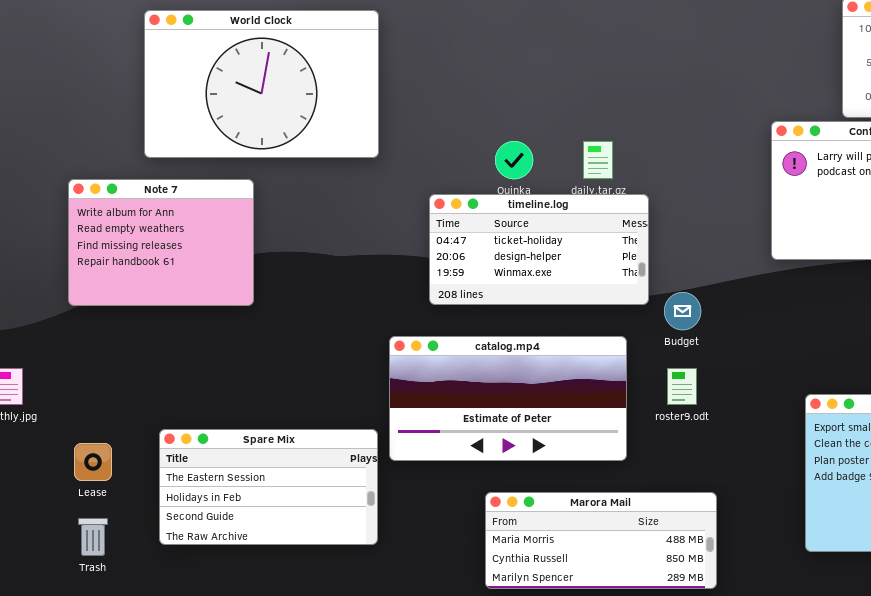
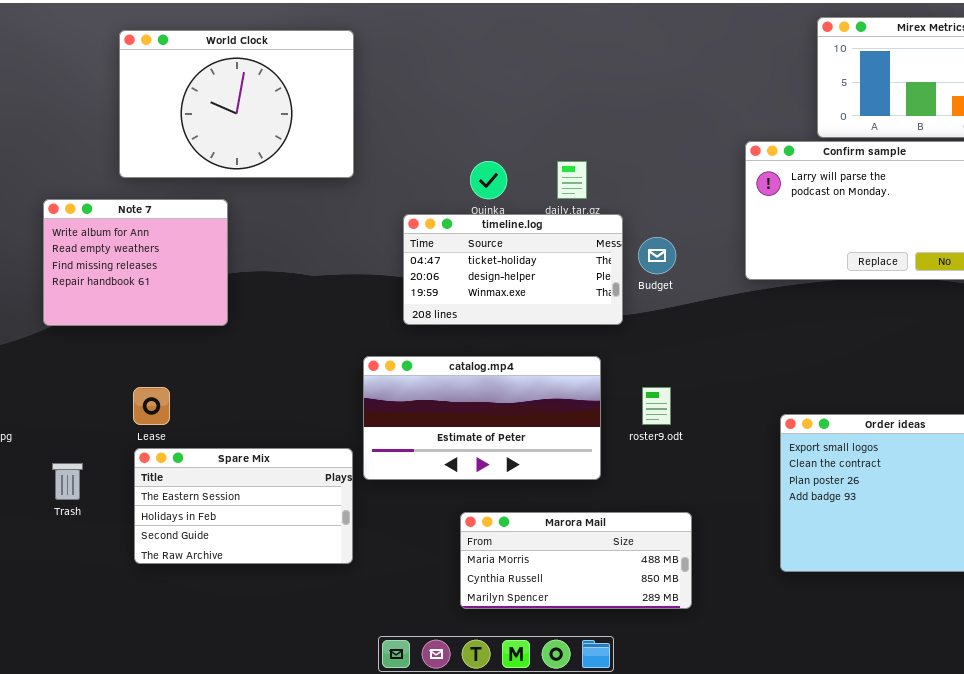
Budget: [664,292,701,330] -> [638,237,676,274], moved
Lease: [74,443,112,481] -> [133,387,170,425], moved
Trash: [78,518,108,556] -> [52,463,83,500], moved

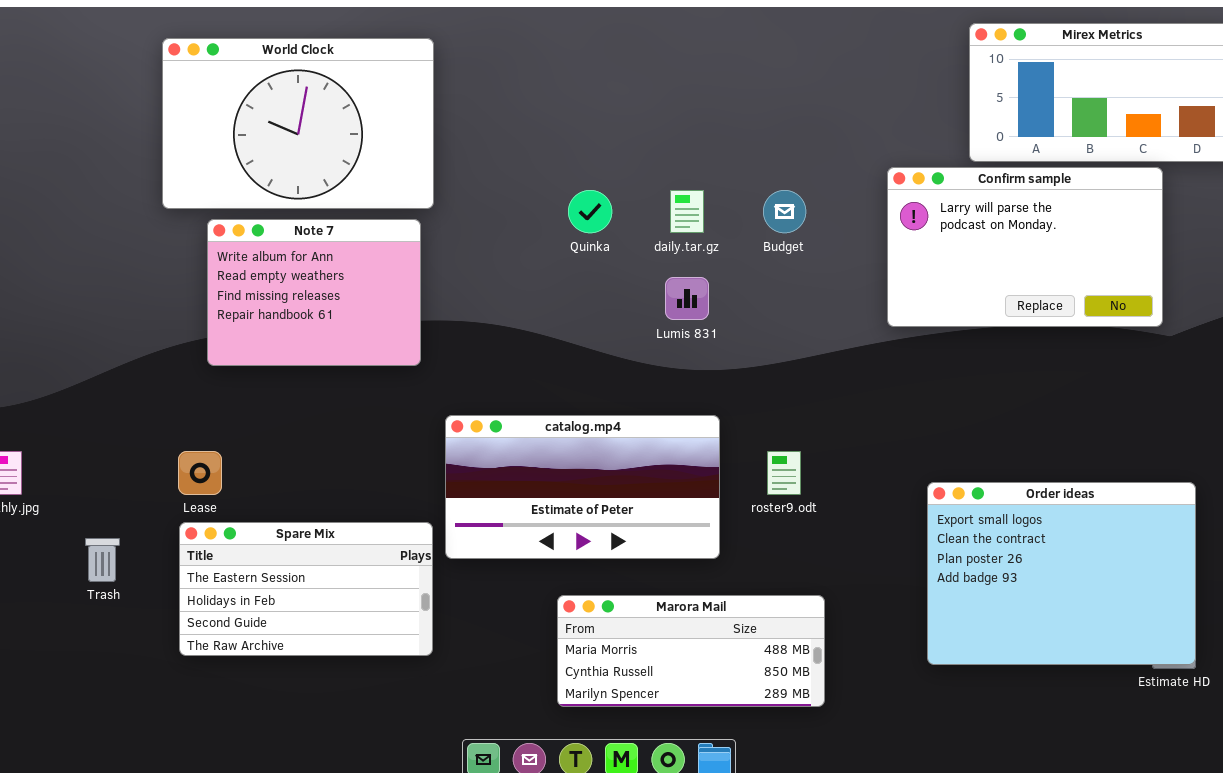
Note 7: [43,199,228,326] -> [207,219,421,366], moved
timeline.log: [403,214,623,325] -> none, closed
Budget: [638,237,676,274] -> [763,190,806,233], moved

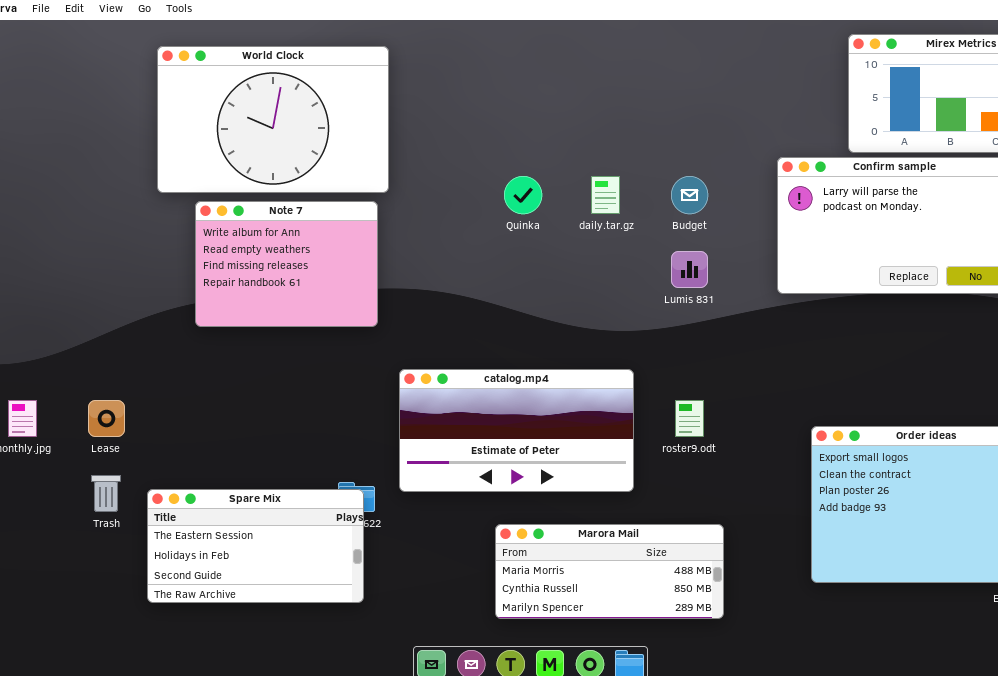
Lumis 831: [665,277,709,320] -> [671,251,708,288], moved
Lease: [178,451,222,495] -> [88,400,125,437], moved
Spare Mix: [179,522,433,656] -> [147,489,364,603], moved

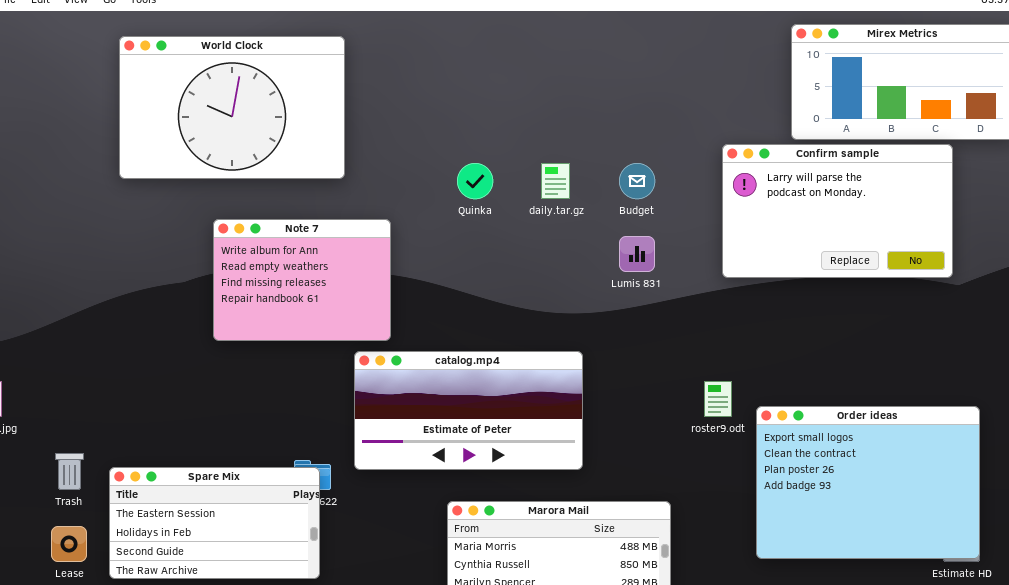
Note 7: [195,201,378,327] -> [213,219,391,341], moved
Lease: [88,400,125,437] -> [51,526,87,562], moved
roster9.odt: [675,400,704,437] -> [704,381,732,417], moved

